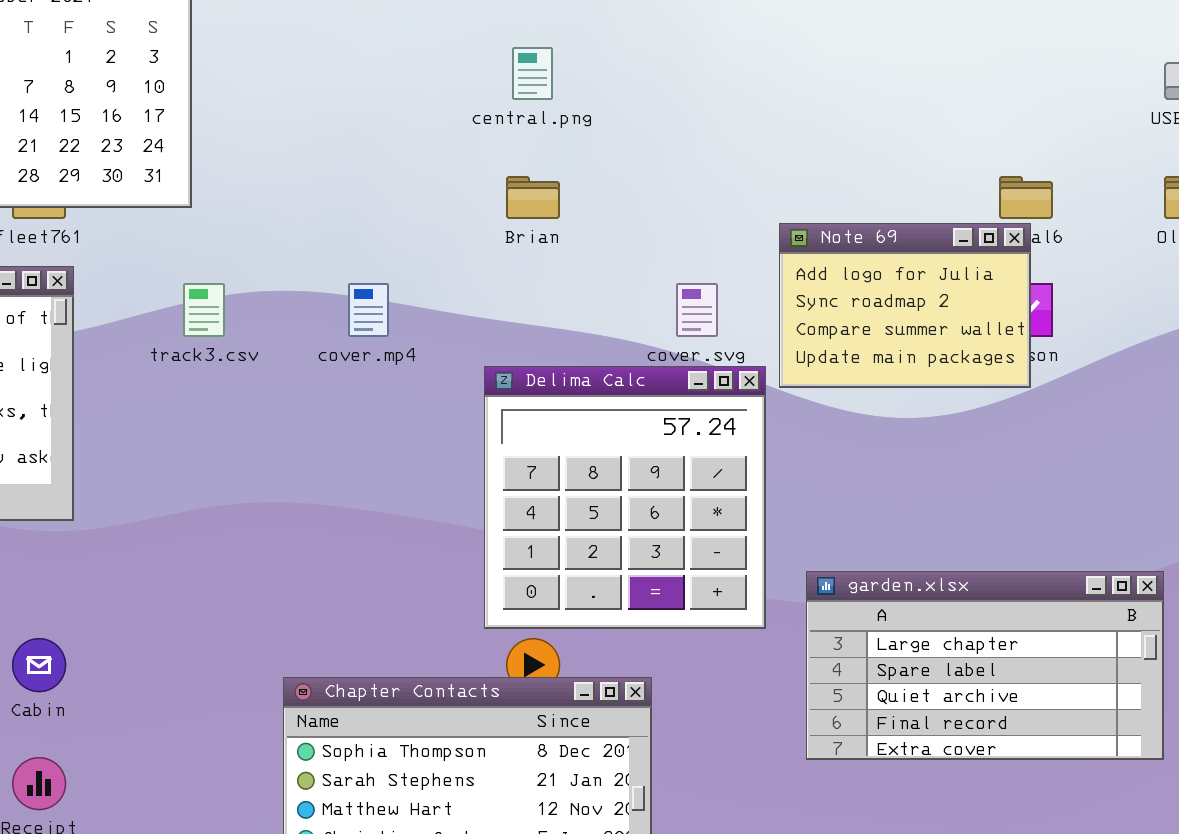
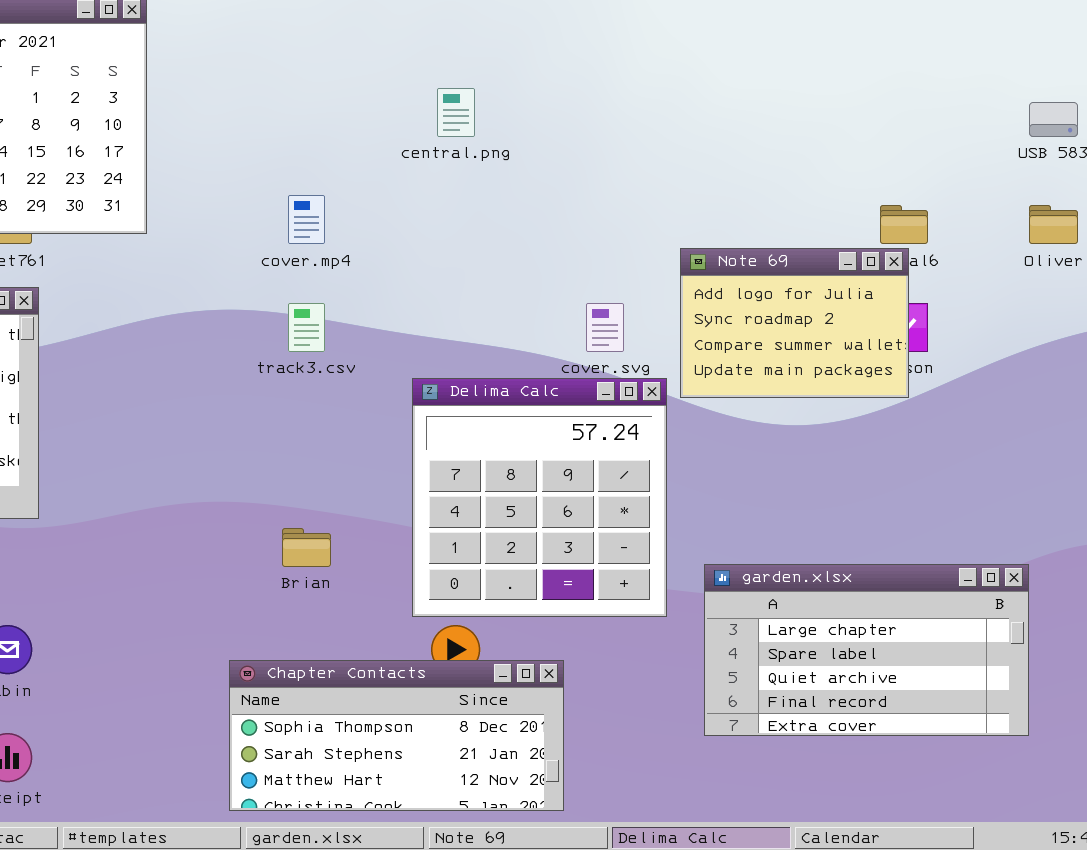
Brian: [506,176,560,219] -> [282,528,331,567], moved
track3.csv: [183,283,225,337] -> [288,303,325,352], moved
cover.mp4: [348,283,389,337] -> [288,195,325,244], moved

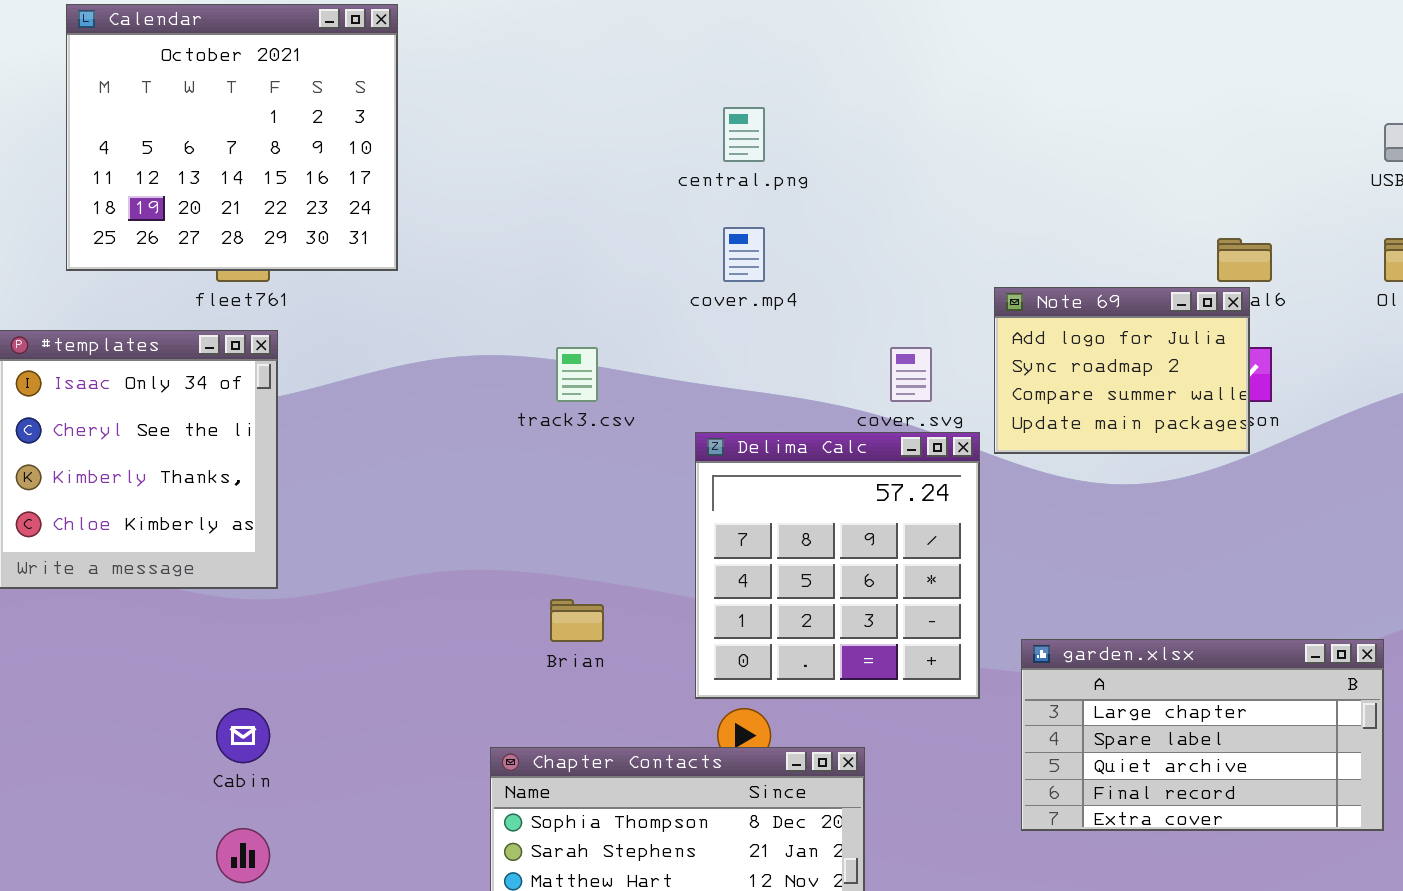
cover.mp4: [288,195,325,244] -> [723,227,765,282], moved

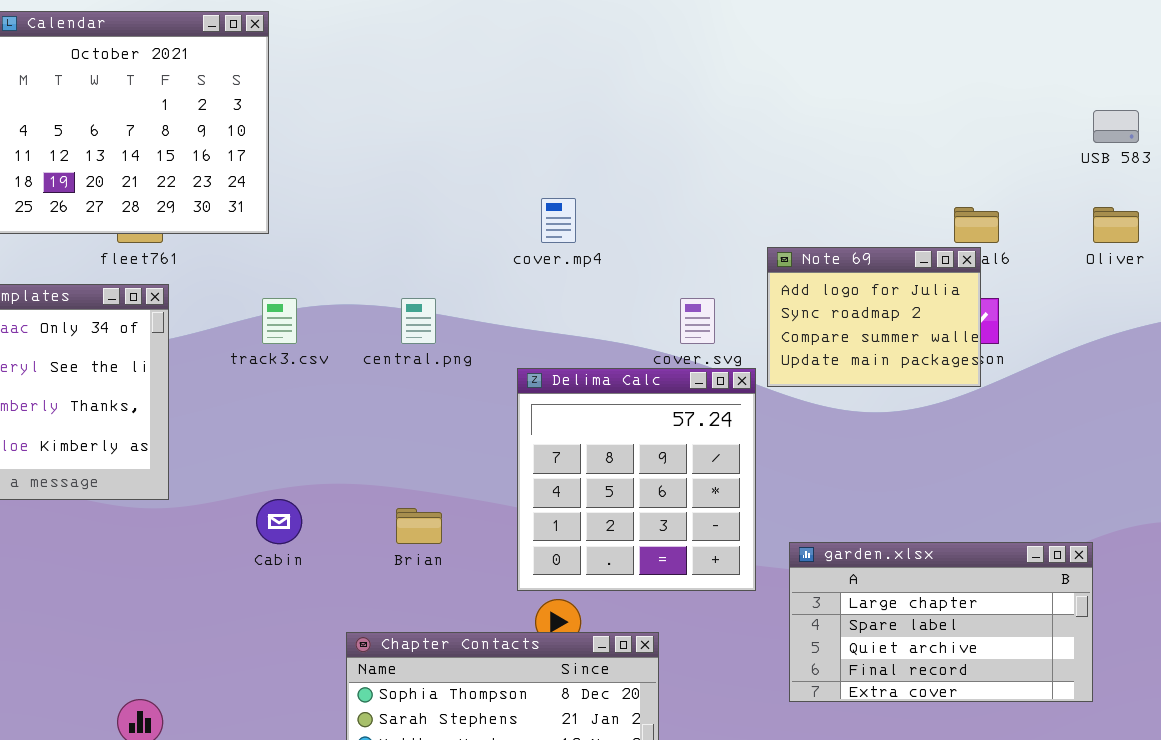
central.png: [723,107,765,162] -> [401,298,436,344], moved
track3.csv: [556,347,598,402] -> [262,298,297,344], moved
Cabin: [216,708,270,763] -> [256,499,302,544], moved

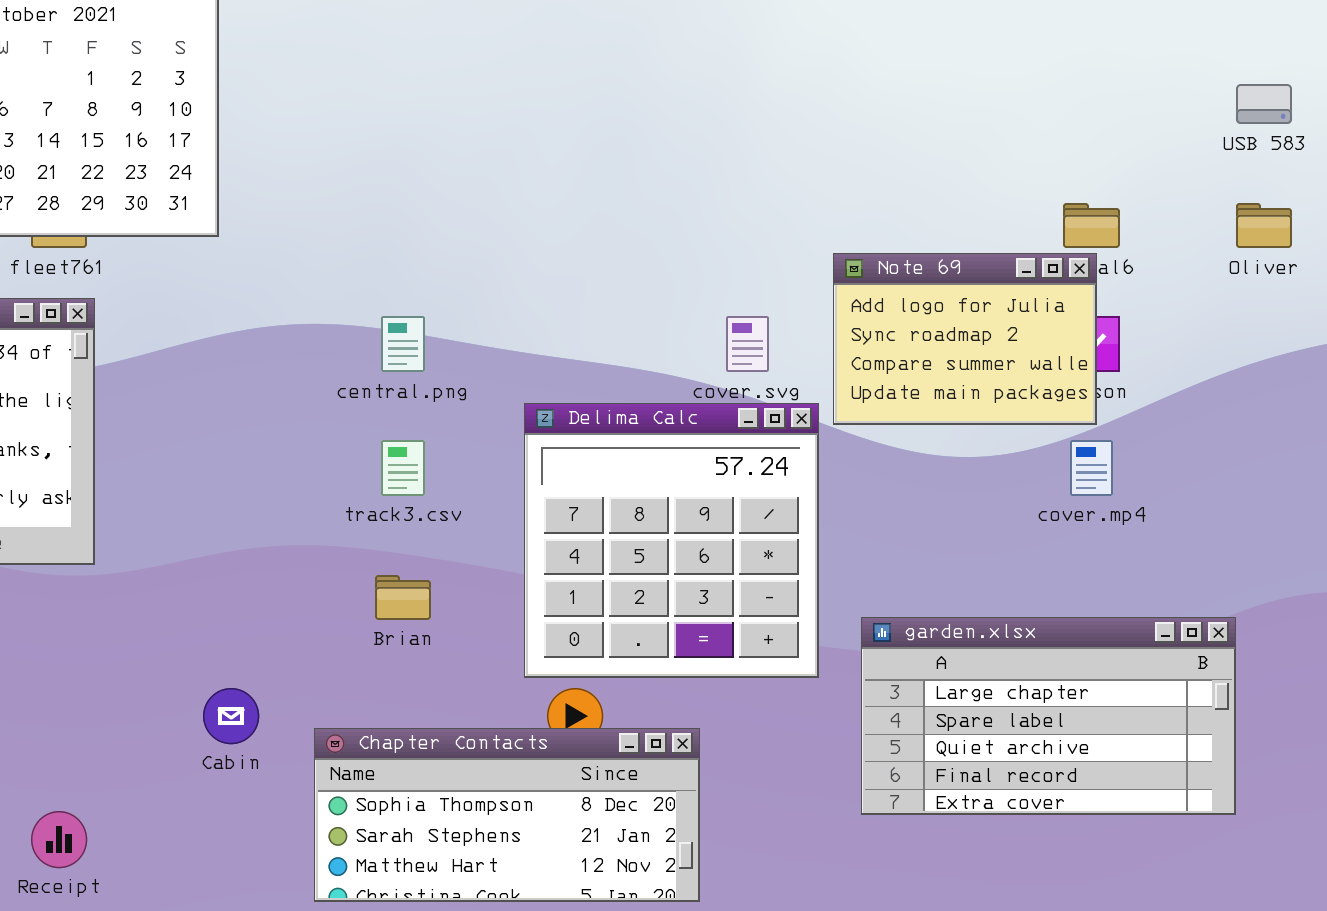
cover.mp4: [541,198,576,243] -> [1070,440,1113,496], moved
track3.csv: [262,298,297,344] -> [381,440,425,496], moved
Cabin: [256,499,302,544] -> [203,688,259,744], moved

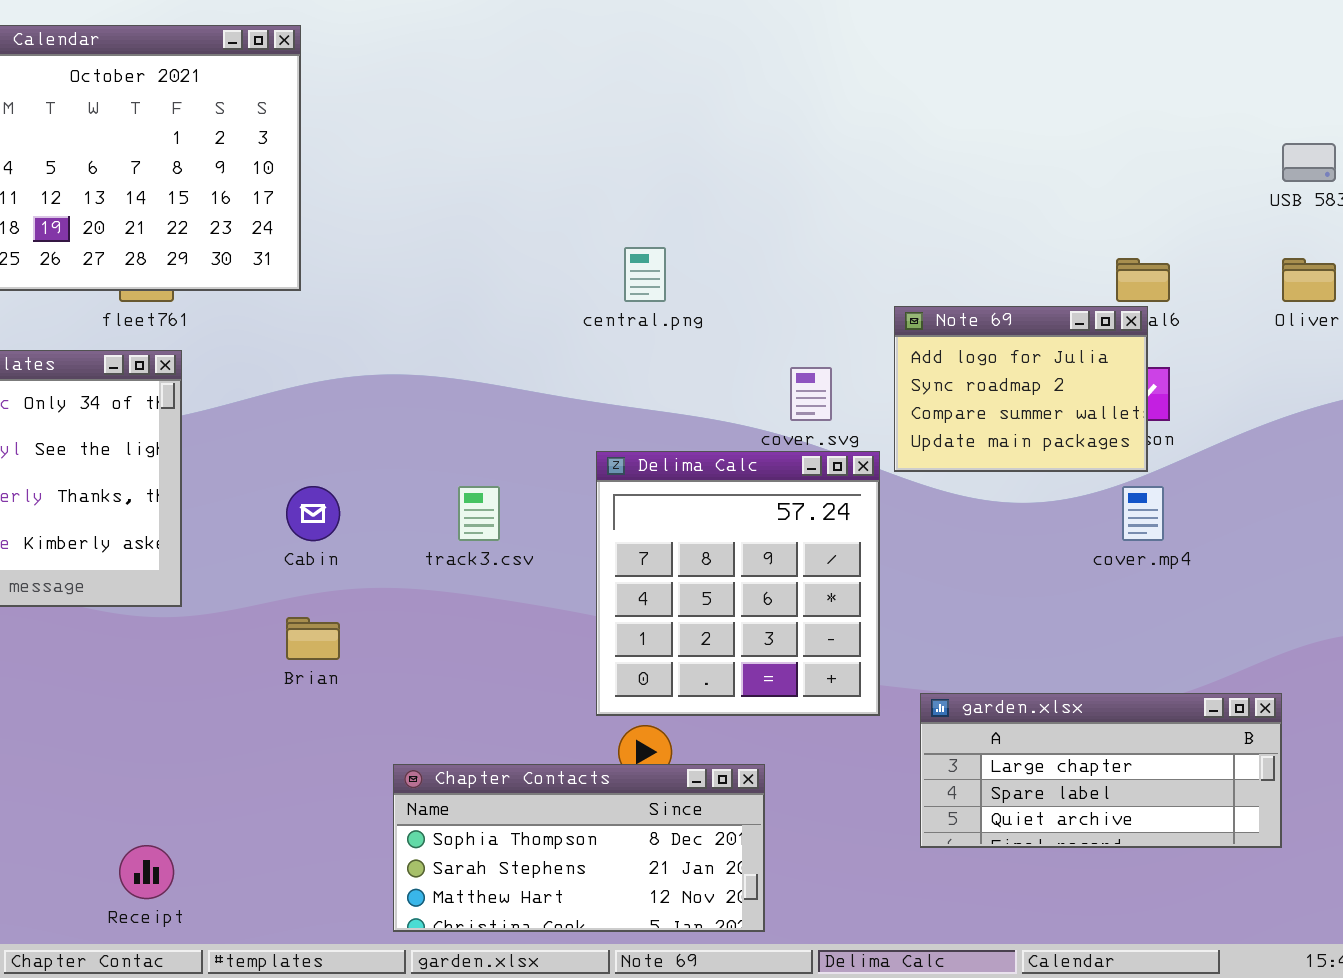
central.png: [381,316,425,372] -> [624,247,666,302], moved
Brian: [375,575,431,620] -> [286,617,340,660], moved
garden.xlsx: [861,617,1236,815] -> [920,693,1282,848], resized
Cabin: [203,688,259,744] -> [286,486,340,541], moved

